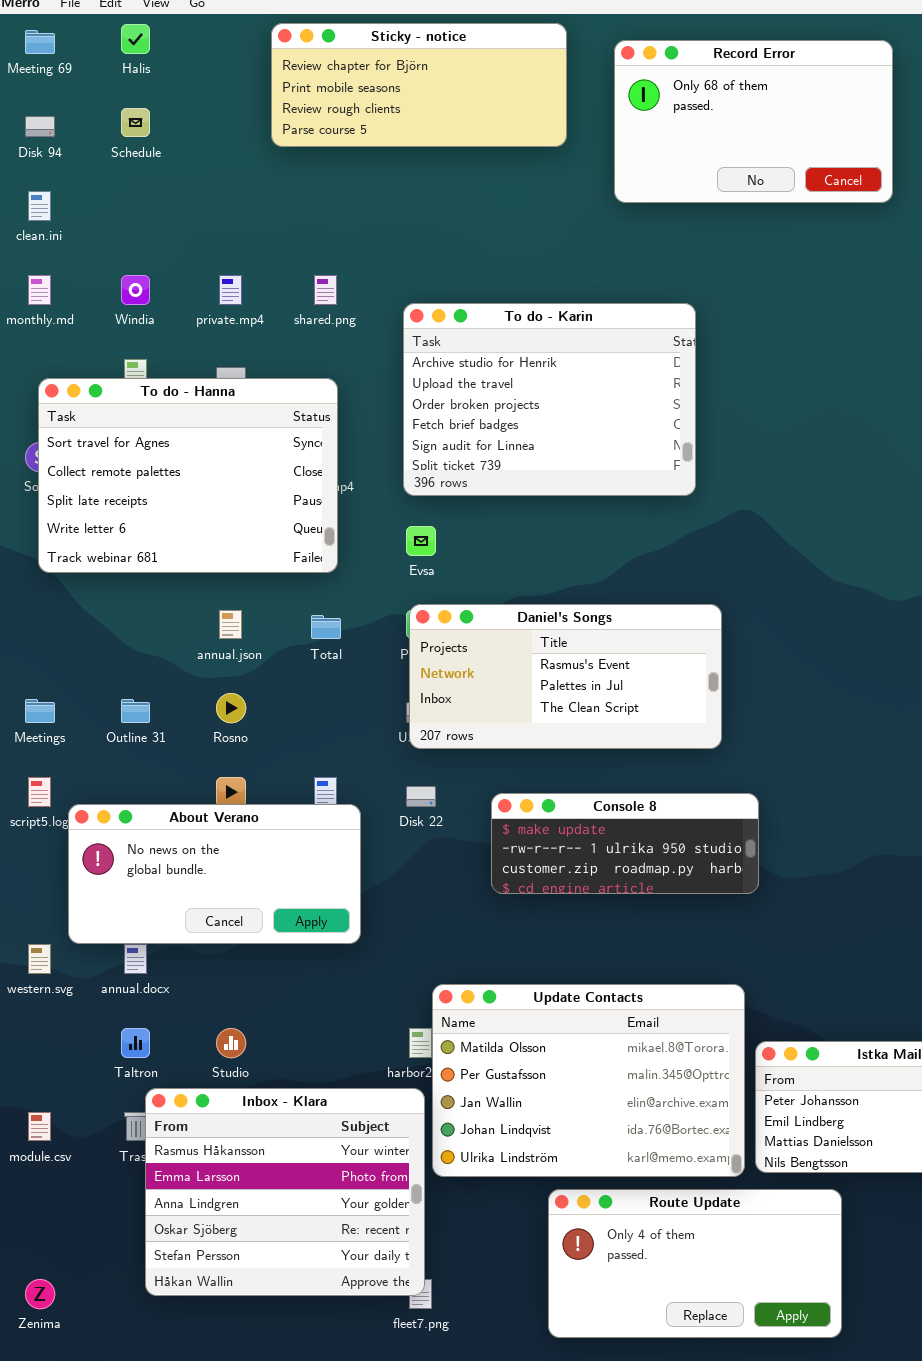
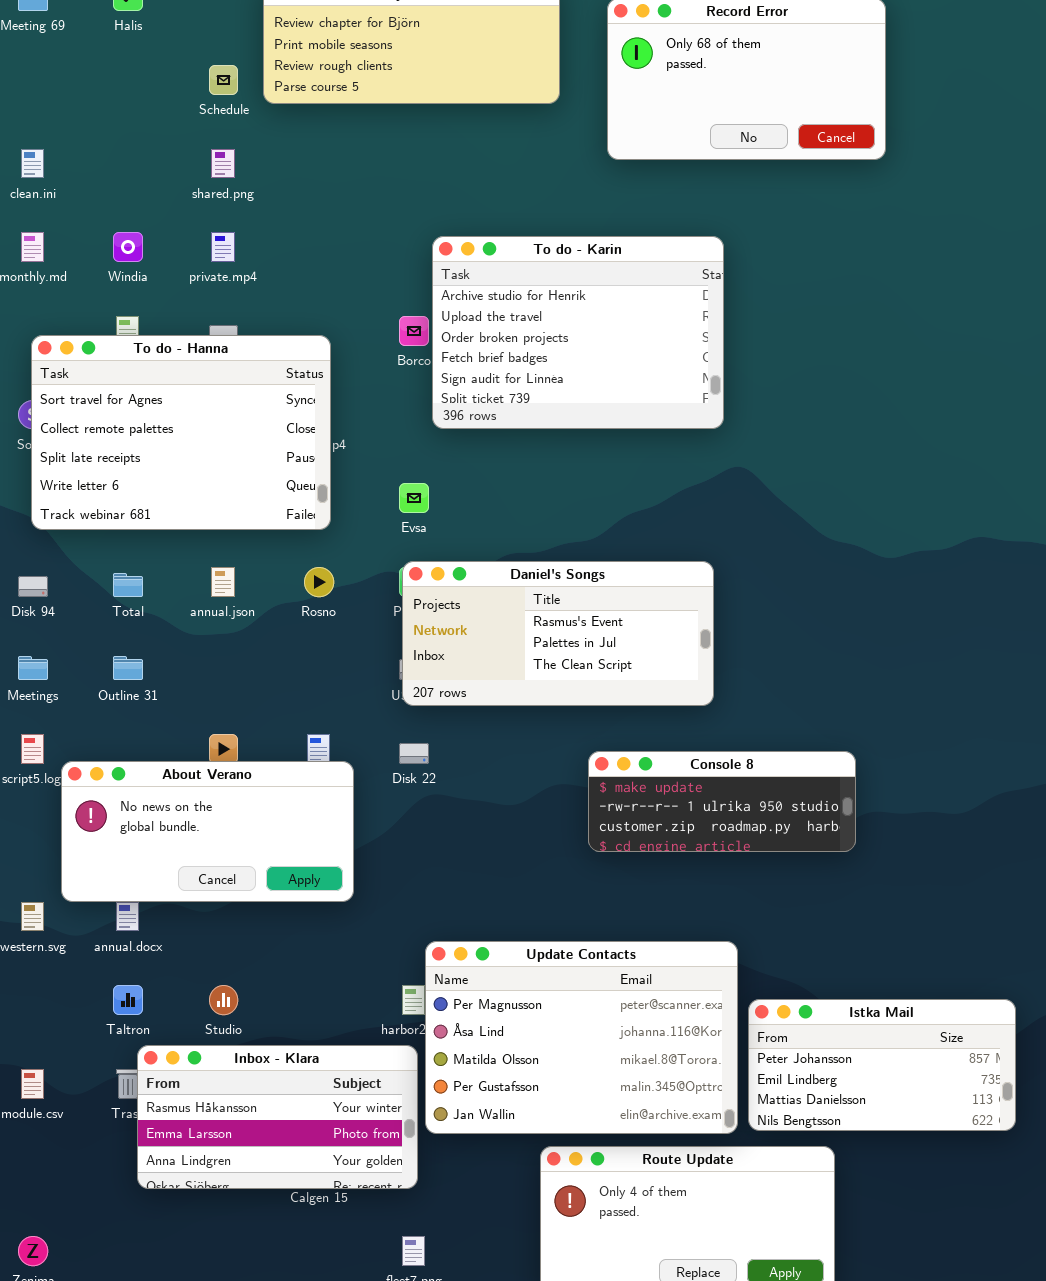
Schedule: [121,108,150,137] -> [209,65,238,95], moved
Disk 94: [25,116,55,137] -> [18,576,48,597], moved
shared.png: [314,275,337,305] -> [211,149,235,178], moved
To do - Karin: [403,303,696,496] -> [432,236,724,429], moved
Total: [311,615,341,639] -> [113,573,143,597], moved
Rosno: [216,693,246,723] -> [304,567,334,597], moved
Console 8: [491,793,759,894] -> [588,751,856,852], moved
Update Contacts: [432,984,745,1177] -> [425,941,738,1134], scrolled up 2 rows
Inbox - Klara: [145,1088,425,1296] -> [137,1045,418,1189], resized

